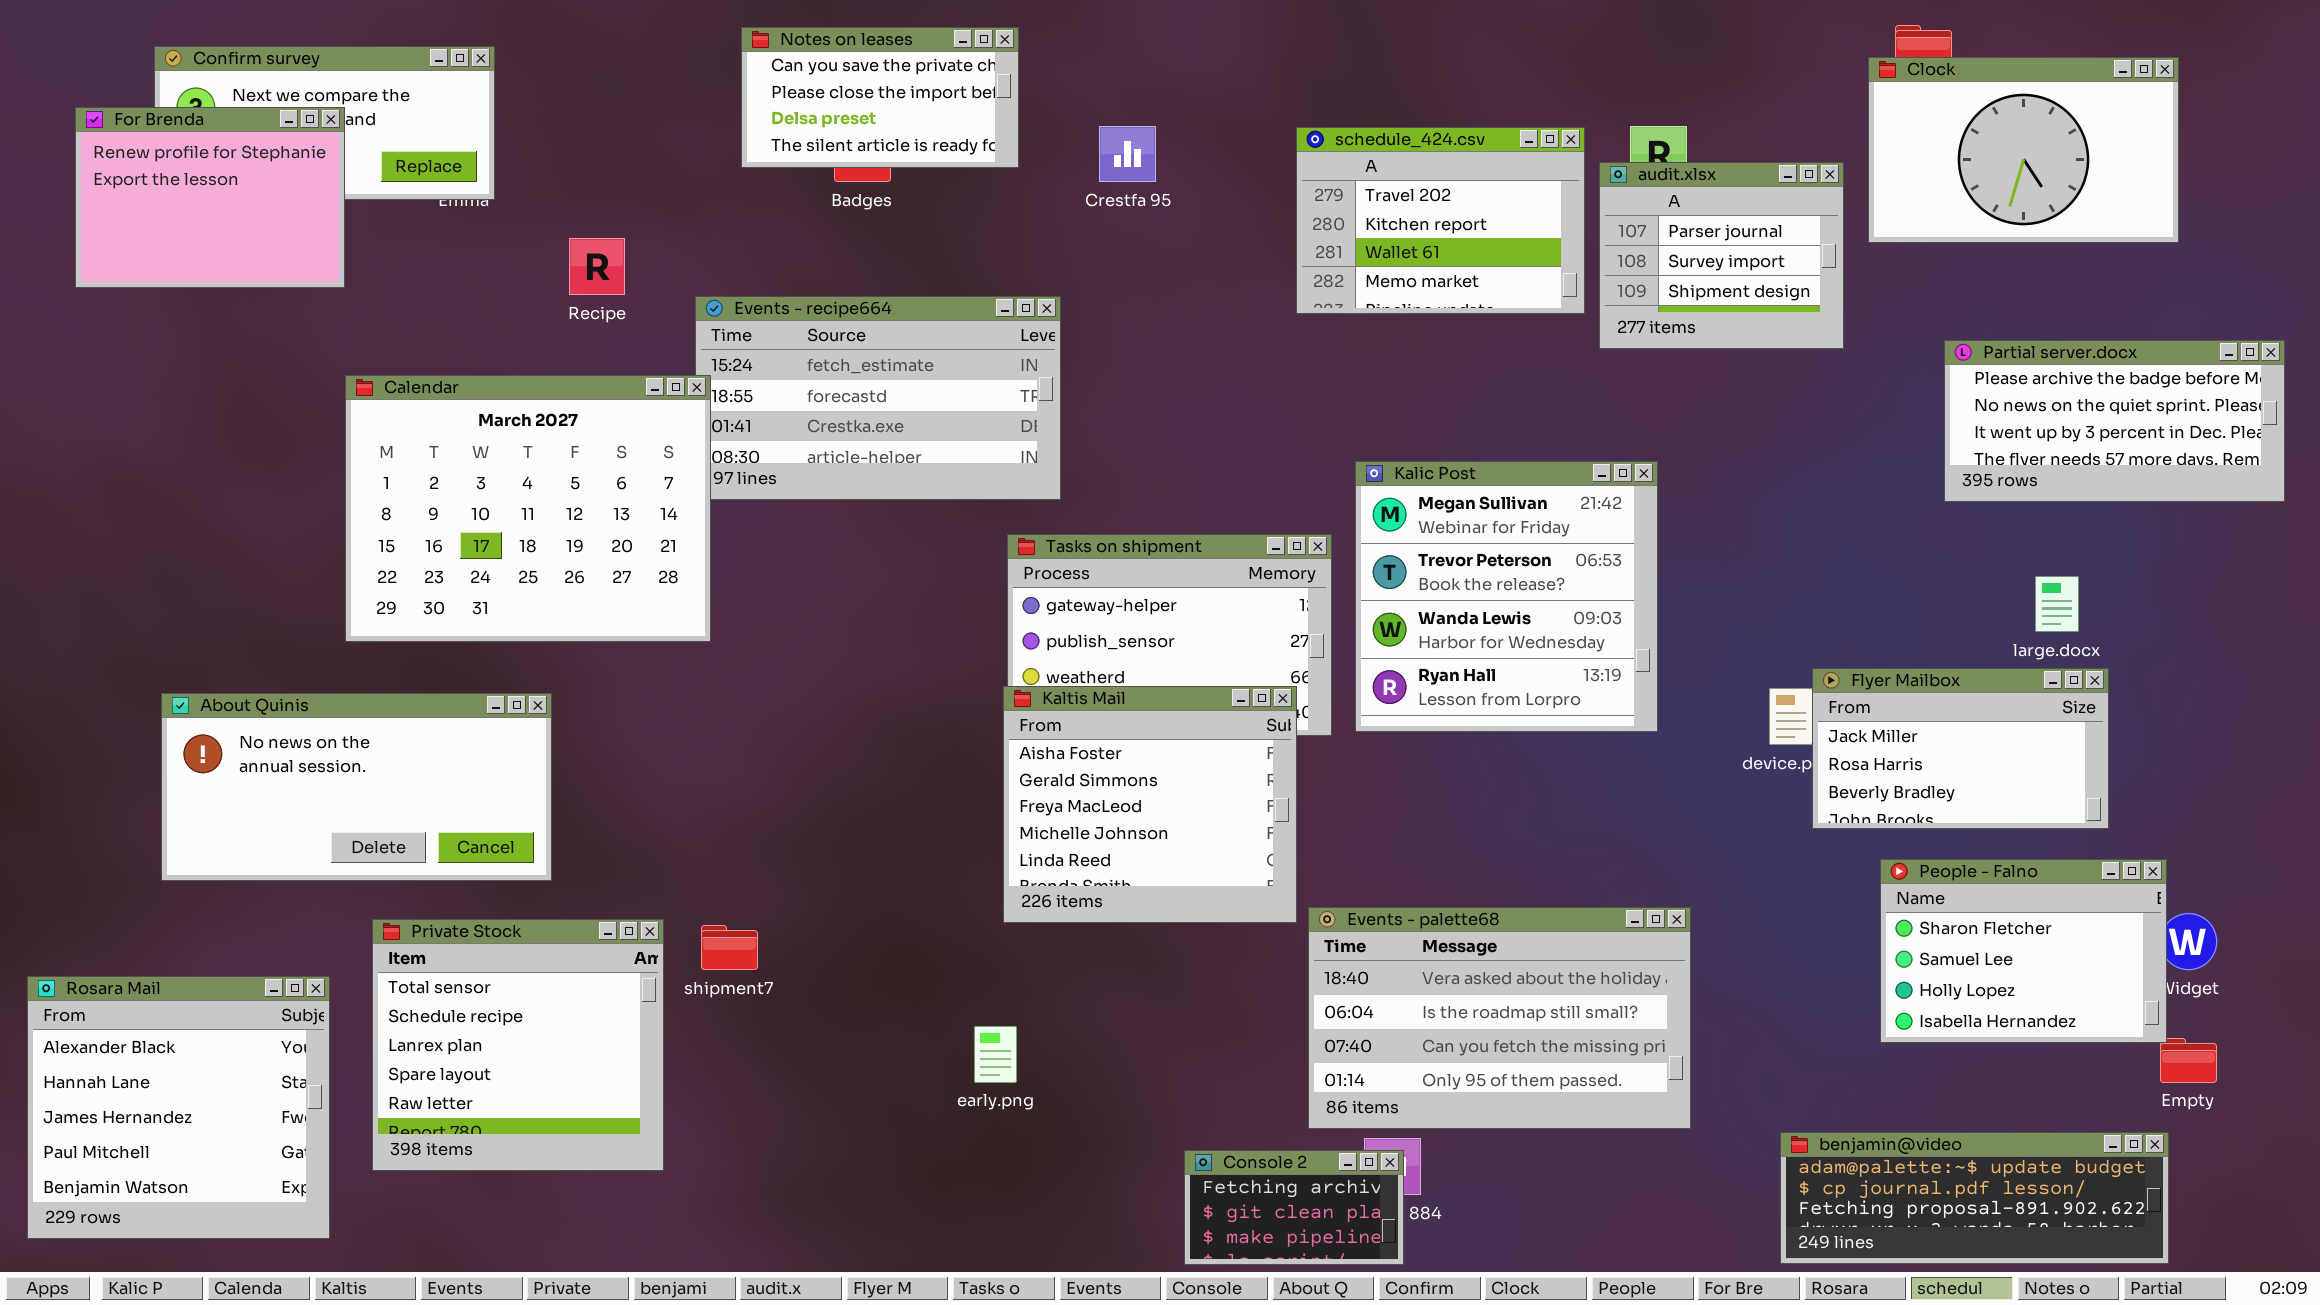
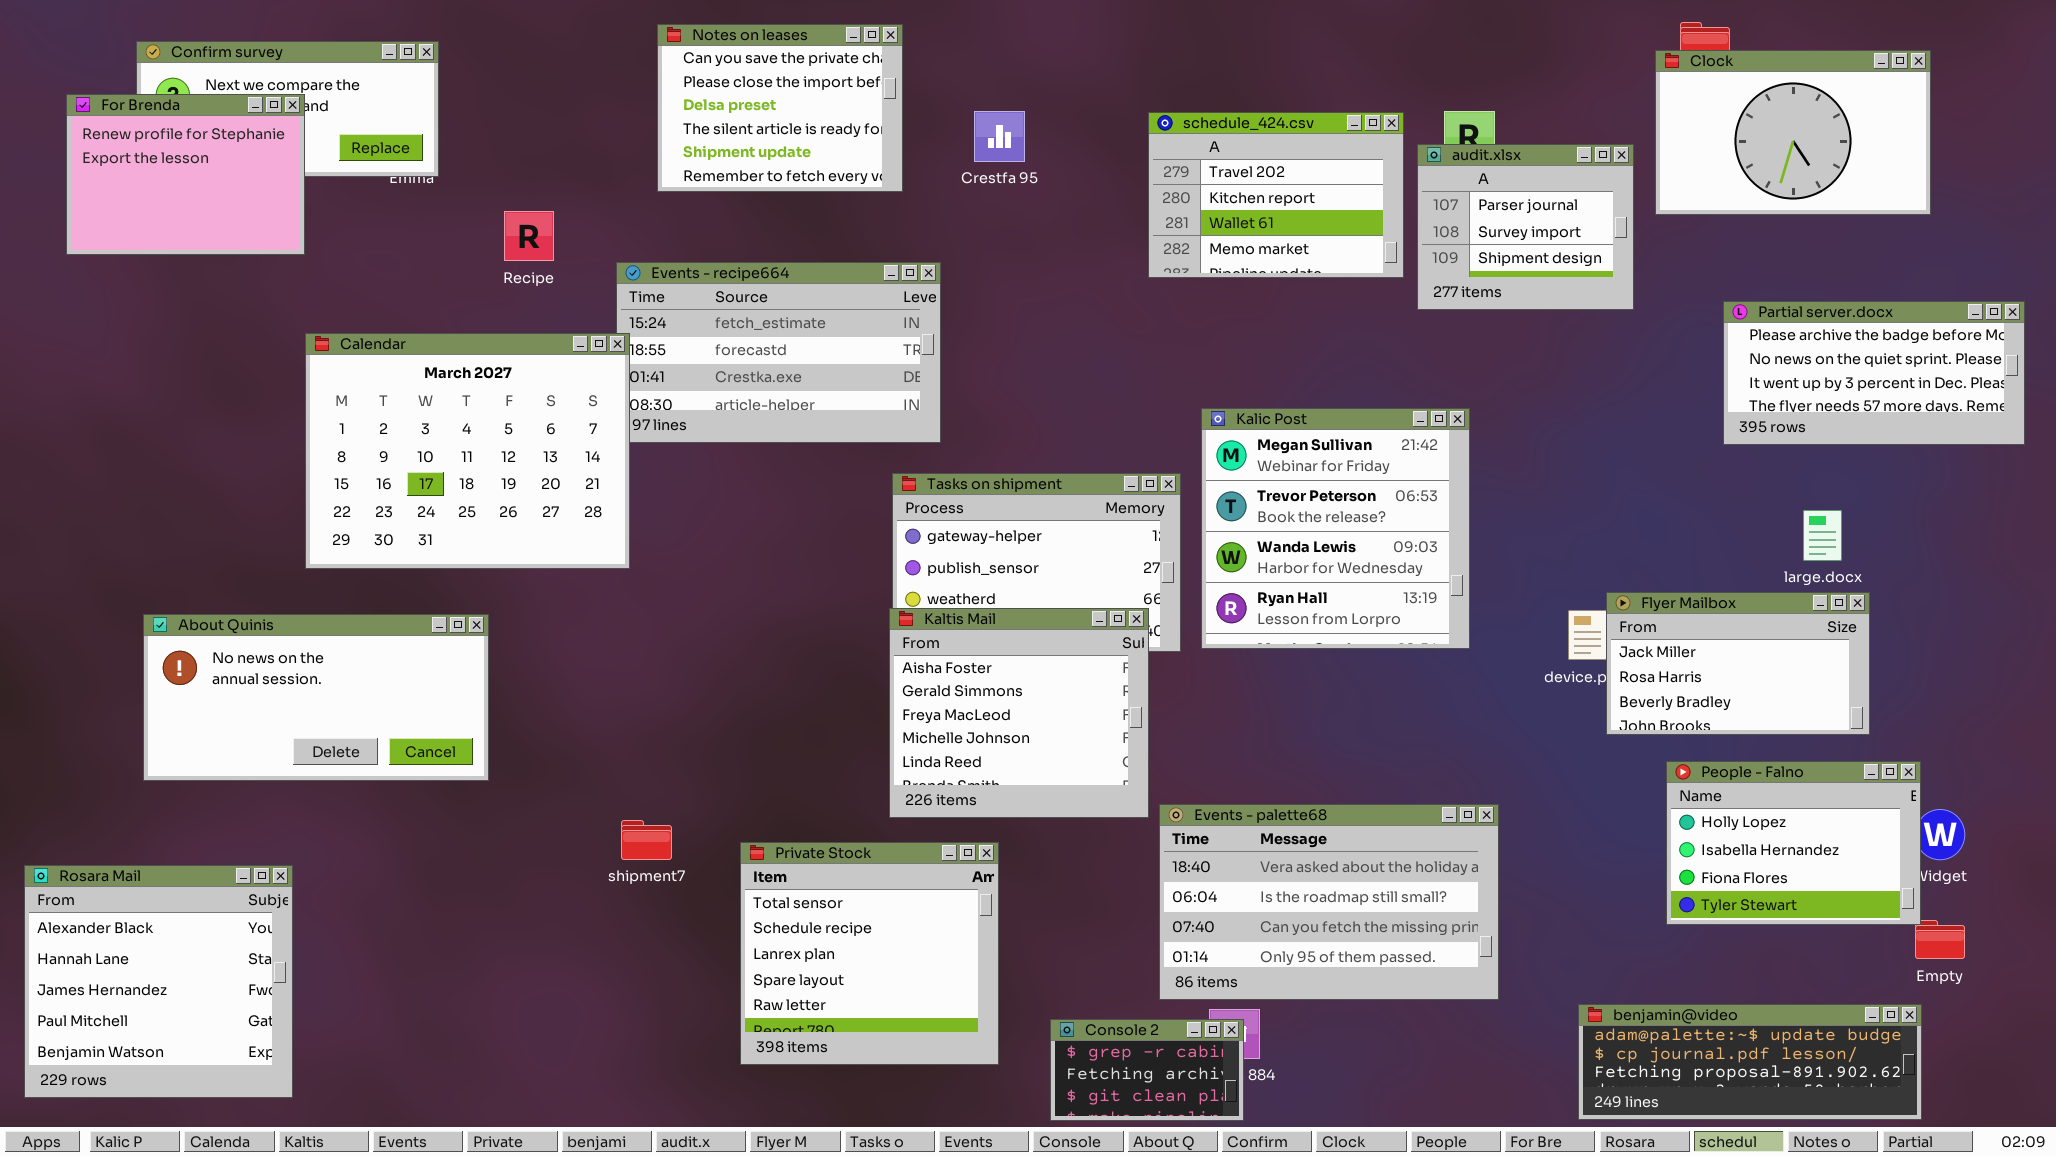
Notes on leases: [741,27,1019,168] -> [657,24,903,192], resized
People - Falno: [1880,859,2167,1043] -> [1666,761,1921,925], scrolled down 2 rows
Private Stock: [372,919,664,1171] -> [740,842,999,1065], moved
Console 2: [1184,1150,1404,1265] -> [1050,1019,1244,1121], scrolled up 1 row

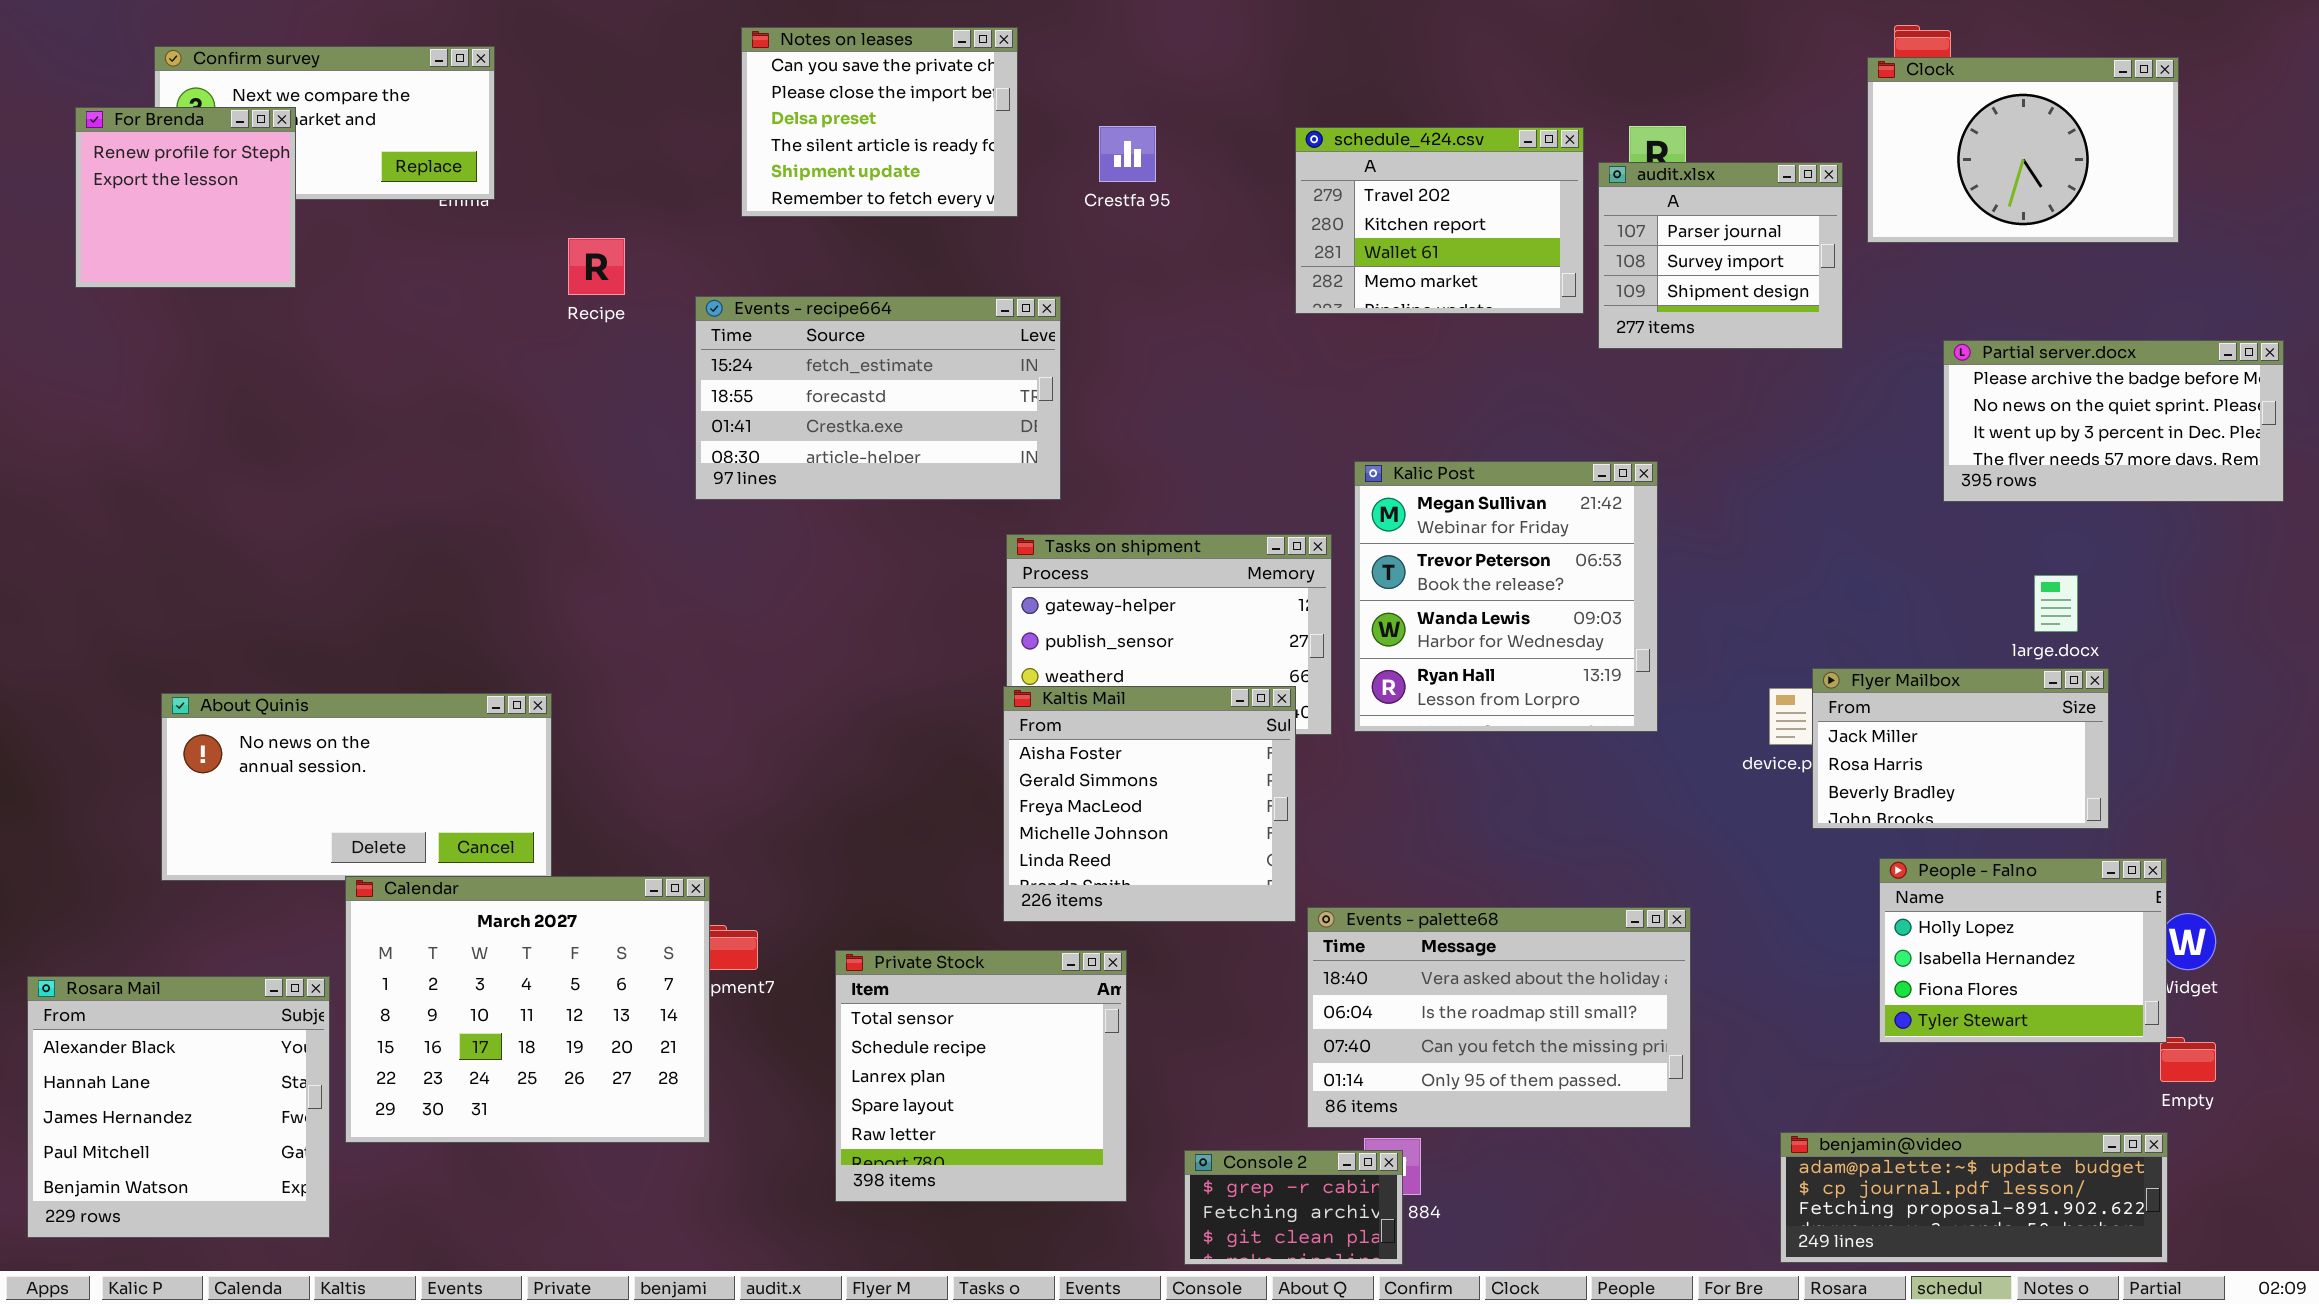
For Brenda: [66,94,305,255] -> [75,107,296,288], resized
Calendar: [305,333,630,569] -> [345,876,710,1143], moved

